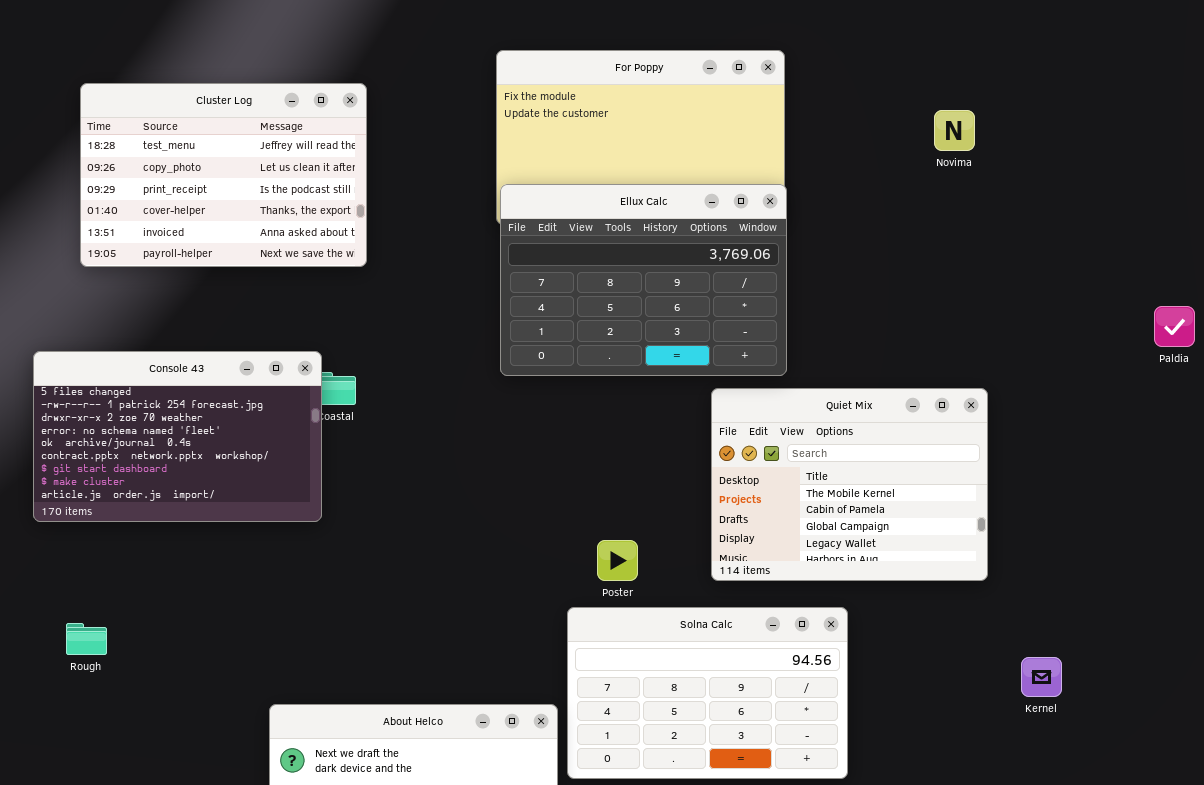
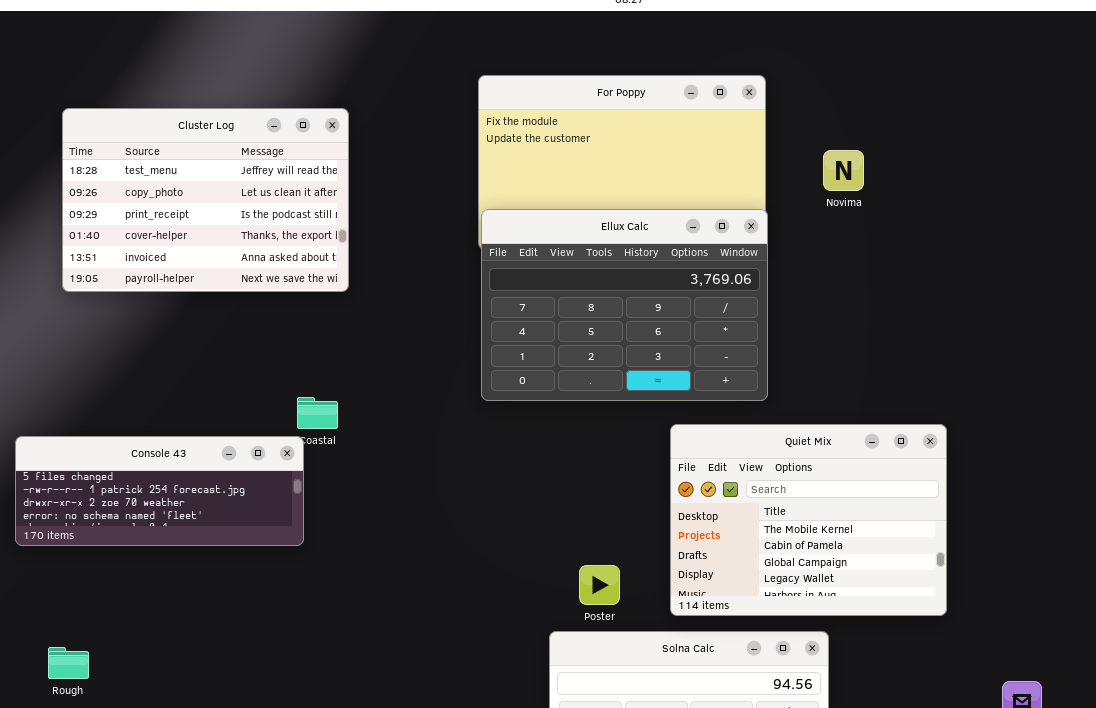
Novima: [934,110,975,151] -> [823,150,864,191], moved
Console 43: [33,351,322,522] -> [15,436,304,546], resized
Quiet Mix: [711,388,988,581] -> [670,424,947,616], moved

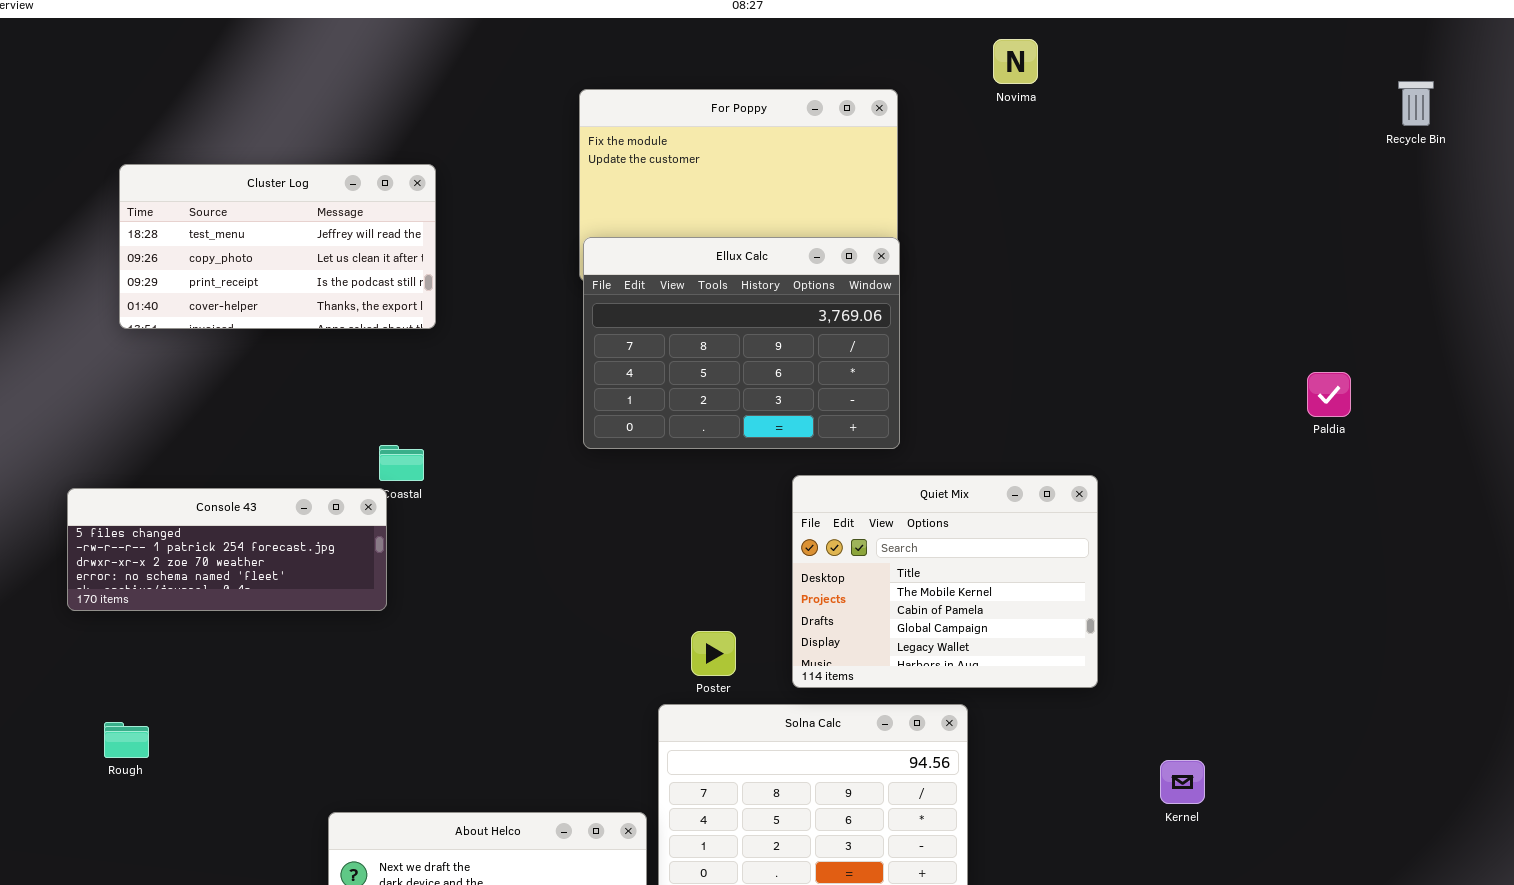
Cluster Log: [62,108,349,292] -> [119,164,436,329], resized
Novima: [823,150,864,191] -> [993,39,1038,84], moved

